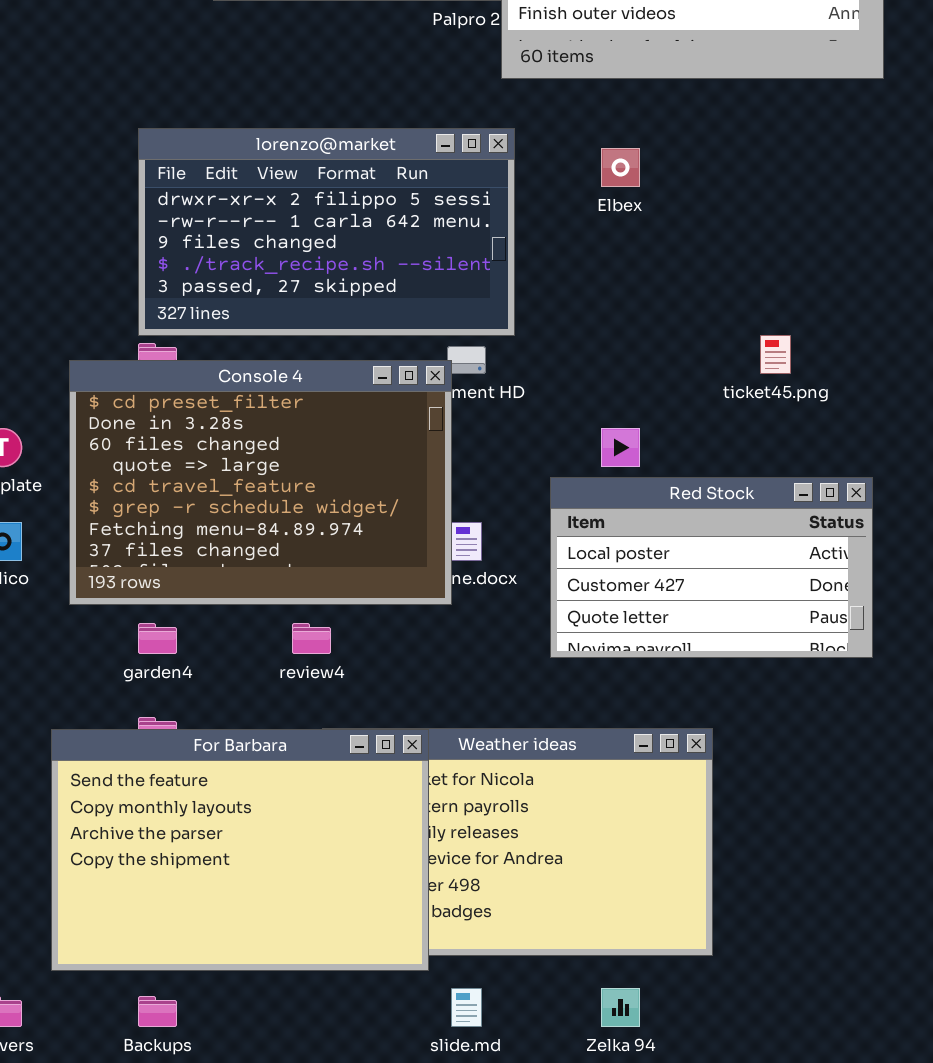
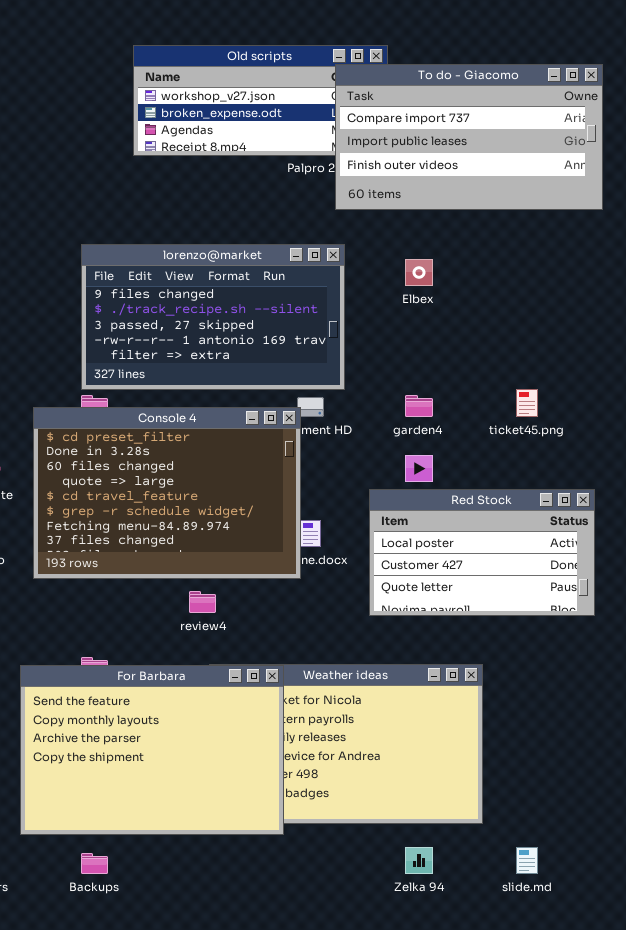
lorenzo@market: [138,128,515,336] -> [81,244,345,390], scrolled down 2 rows
garden4: [138,623,177,654] -> [405,395,433,417], moved
slide.md: [451,988,482,1027] -> [516,847,538,874], moved

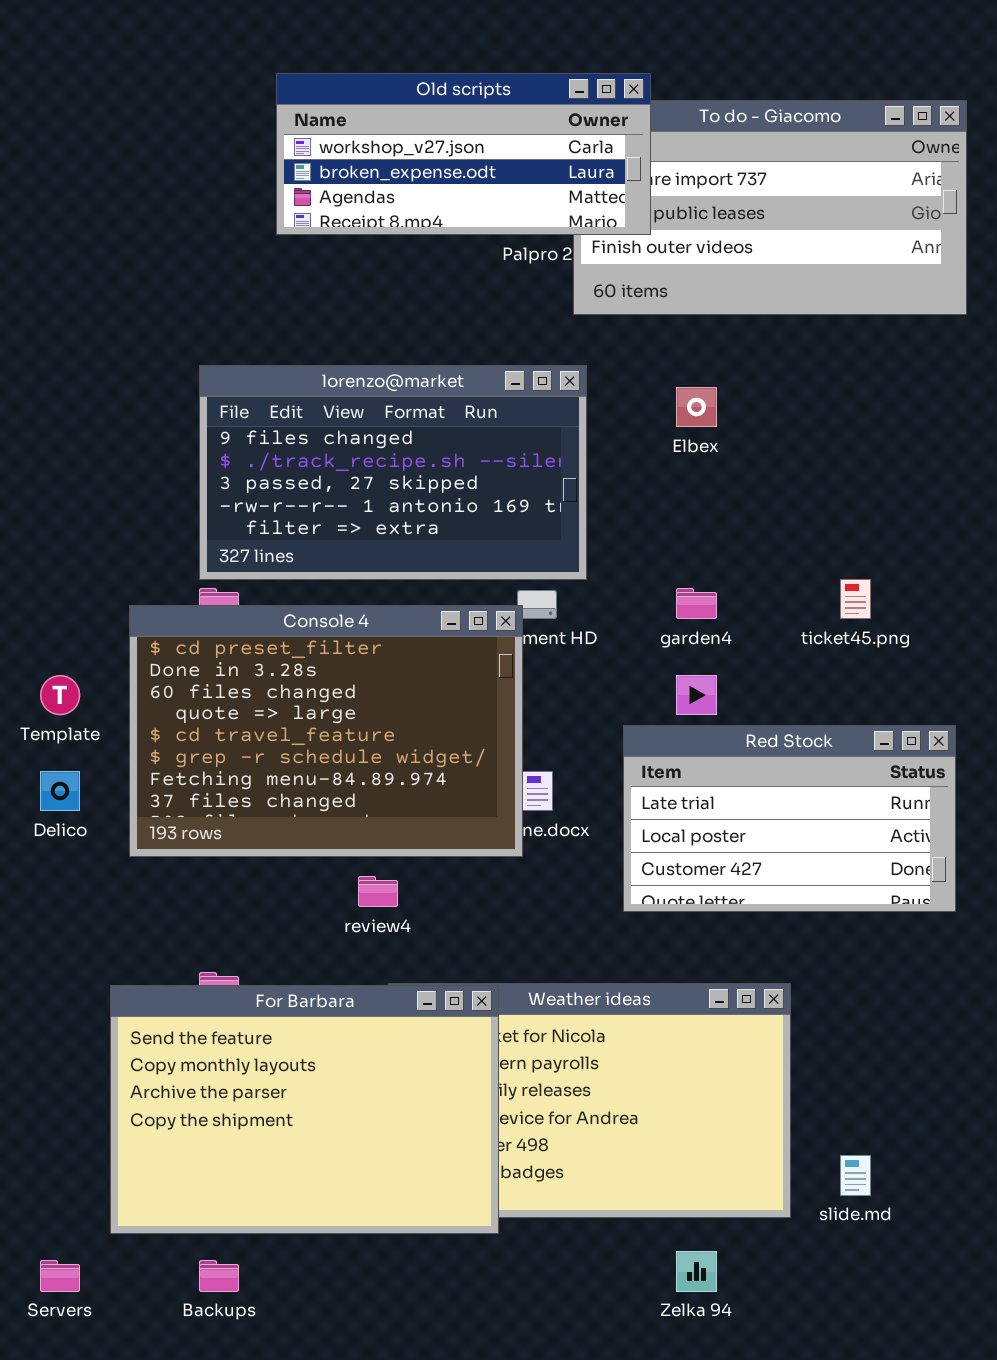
Old scripts: [133,45,388,156] -> [276,73,651,235], raised
Red Stock: [369,489,595,616] -> [623,725,956,912], scrolled up 1 row
slide.md: [516,847,538,874] -> [840,1155,871,1196], moved

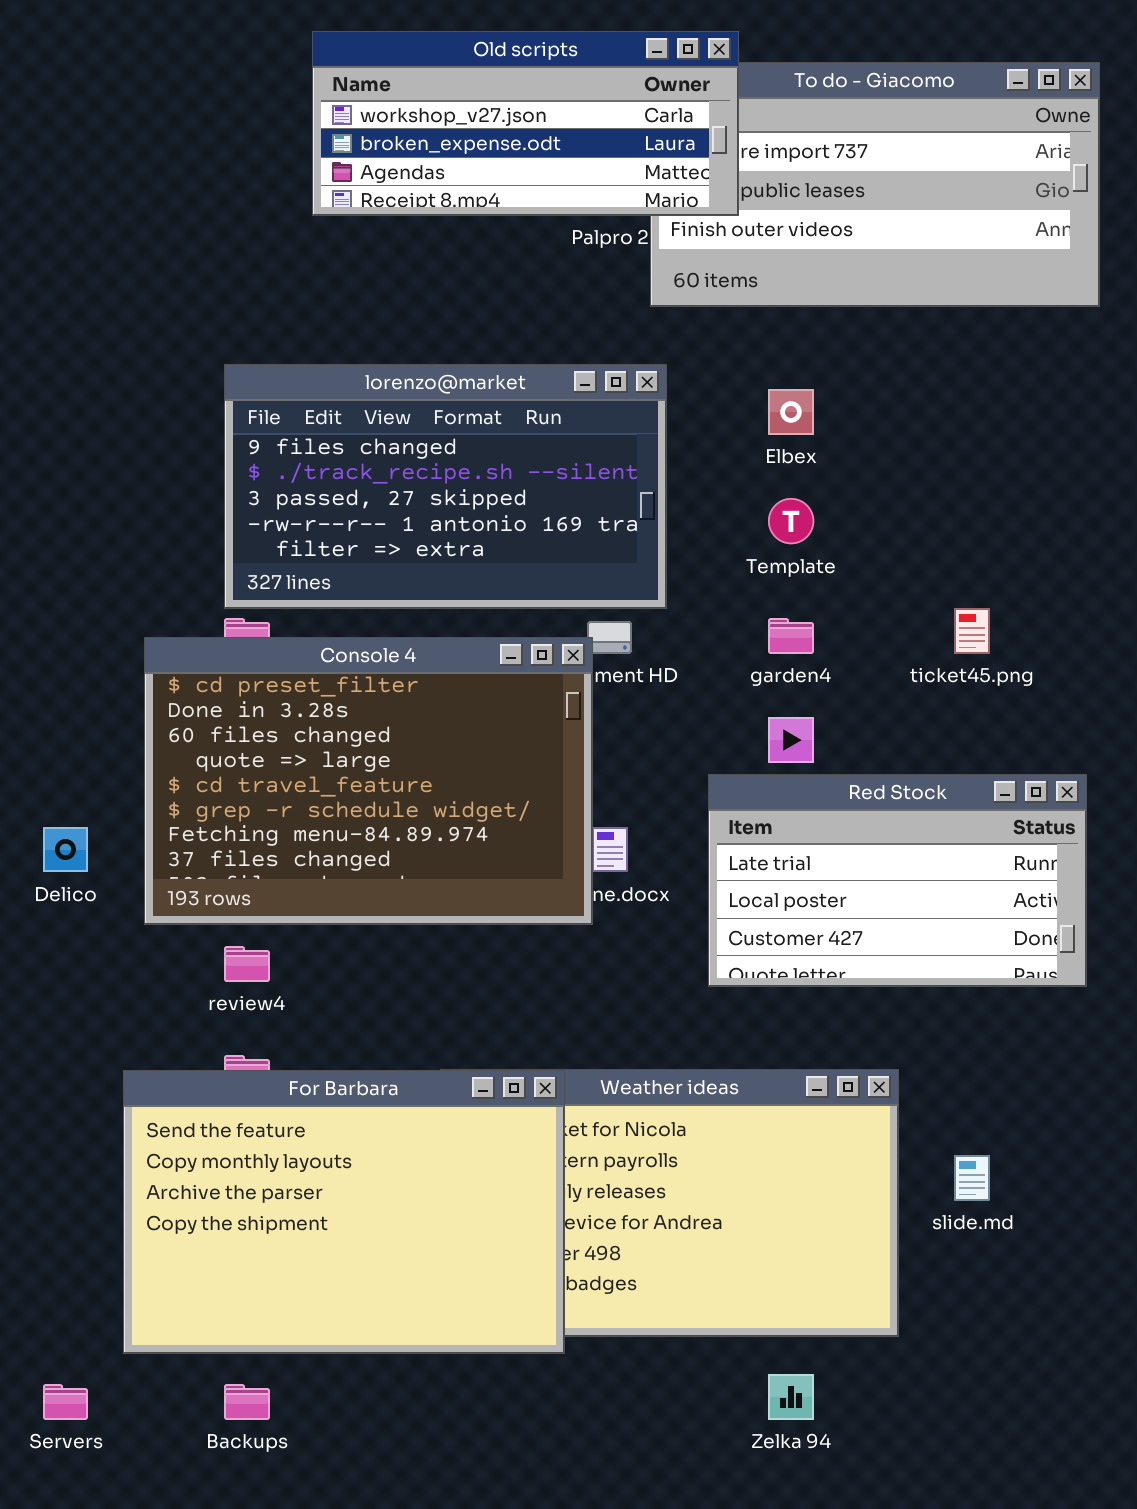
Template: [40,675,80,715] -> [768,498,814,544], moved
review4: [358,876,398,907] -> [224,946,270,982], moved
slide.md: [840,1155,871,1196] -> [954,1155,990,1201], moved

